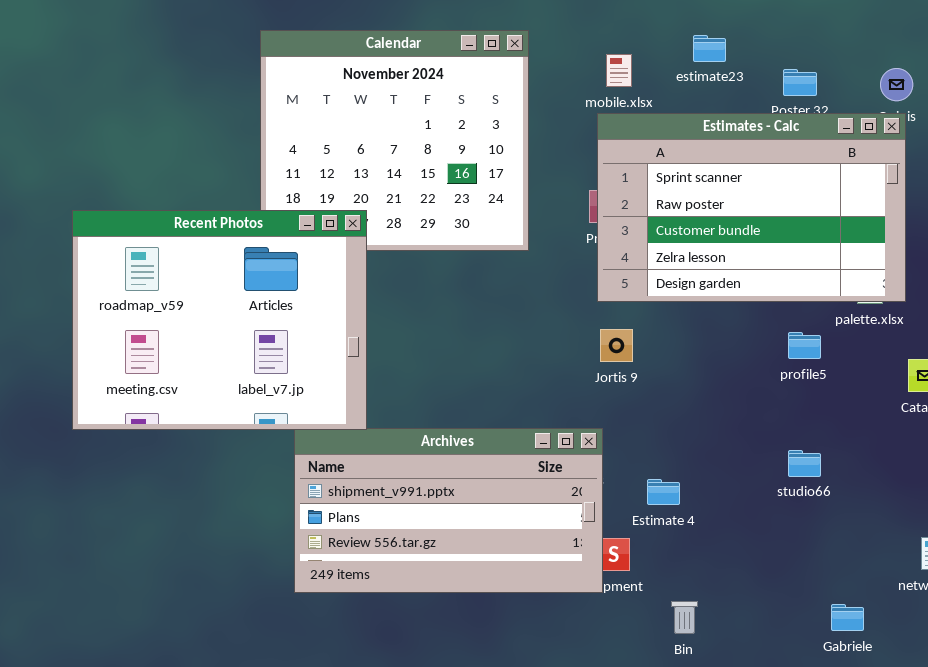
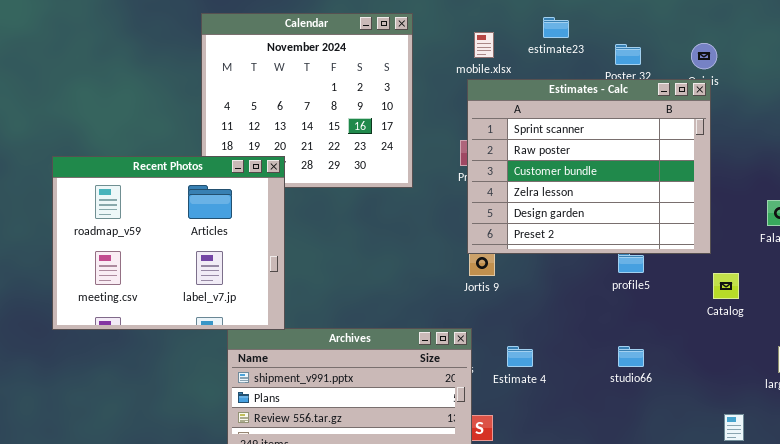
Estimates - Calc: [597,113,906,302] -> [467,79,711,254], resized
Estimate 4: [647,479,680,505] -> [507,346,533,367], moved

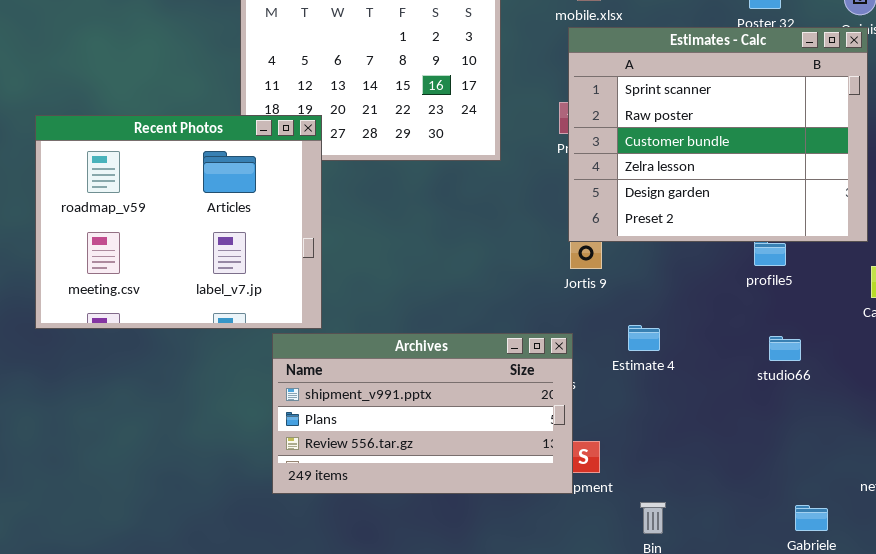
Recent Photos: [52,156,285,330] -> [35,115,322,329], moved
studio66: [618,346,644,367] -> [769,336,801,361], moved
Estimate 4: [507,346,533,367] -> [628,325,660,351], moved

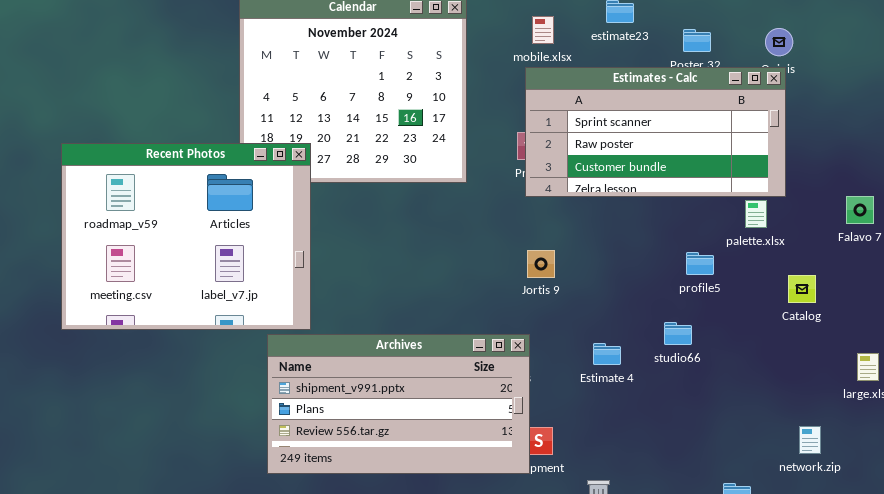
Estimates - Calc: [568,27,868,242] -> [525,67,786,197], resized
Estimate 4: [628,325,660,351] -> [593,343,621,365], moved
studio66: [769,336,801,361] -> [664,322,692,345], moved

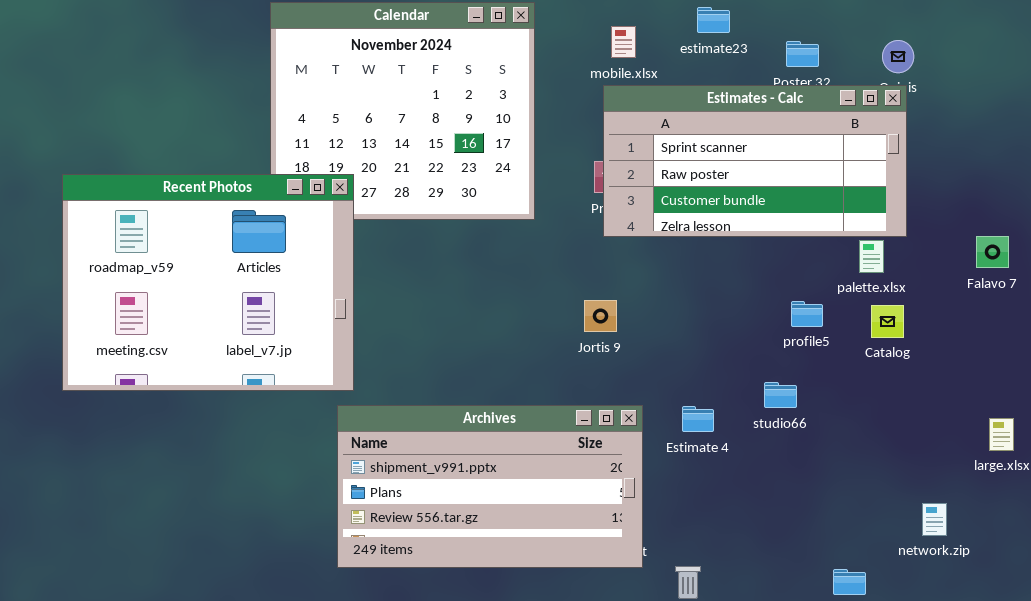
Jortis 9: [527,250,555,278] -> [584,300,617,332], moved
Catalog: [788,275,816,303] -> [871,305,904,338], moved
Archives: [267,334,530,474] -> [337,405,643,568], moved

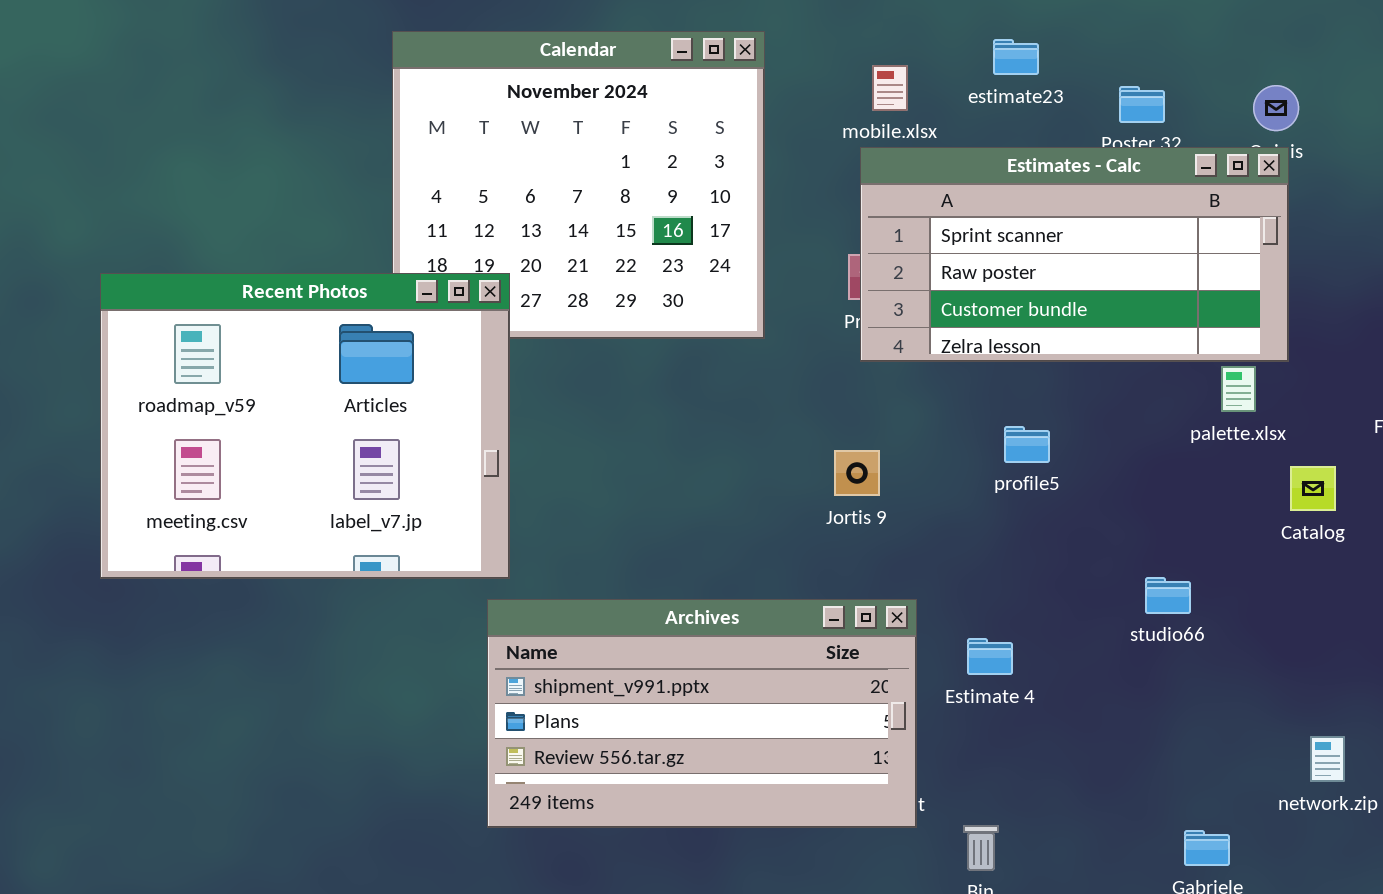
profile5: [791,301,823,327] -> [1004,426,1050,463], moved
Catalog: [871,305,904,338] -> [1290,466,1336,511], moved
studio66: [764,382,797,408] -> [1145,577,1191,614], moved
Estimate 4: [682,406,714,432] -> [967,638,1013,675], moved

